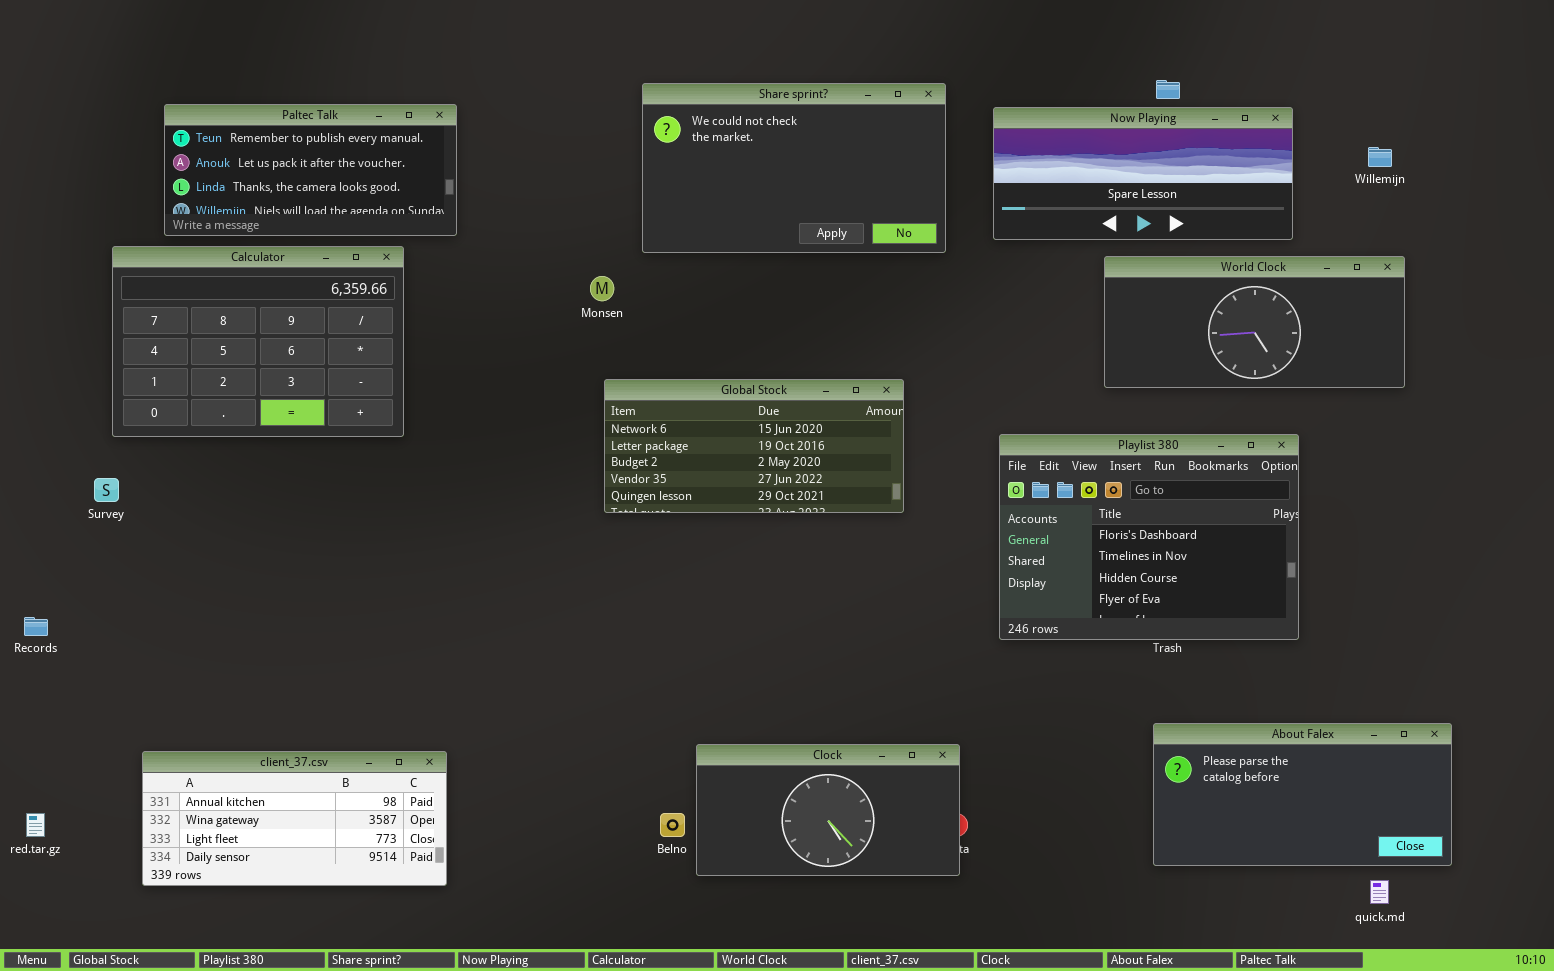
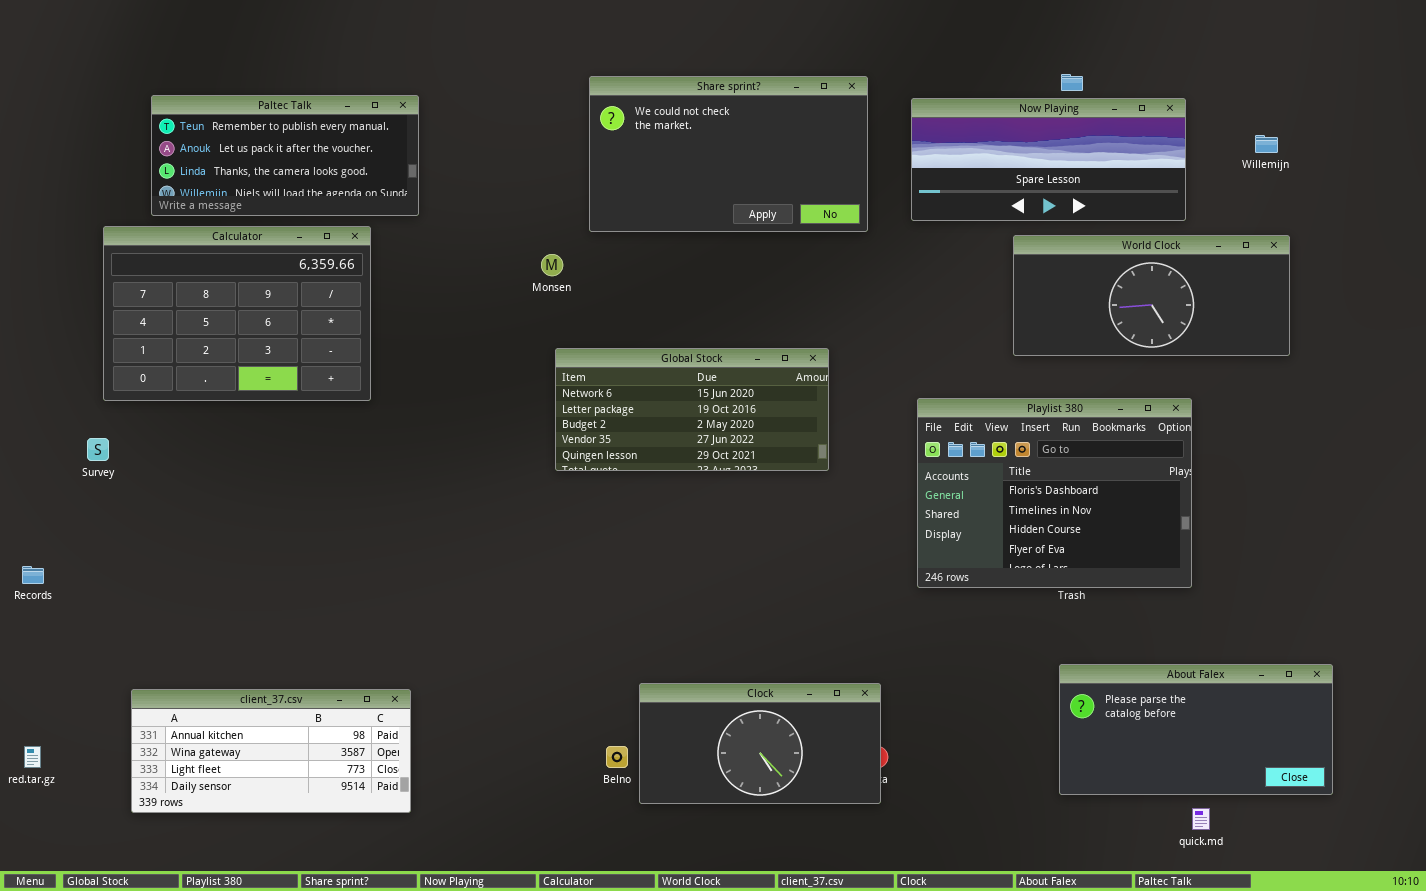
quick.md: [1370,880,1389,904] -> [1192,808,1210,830], moved

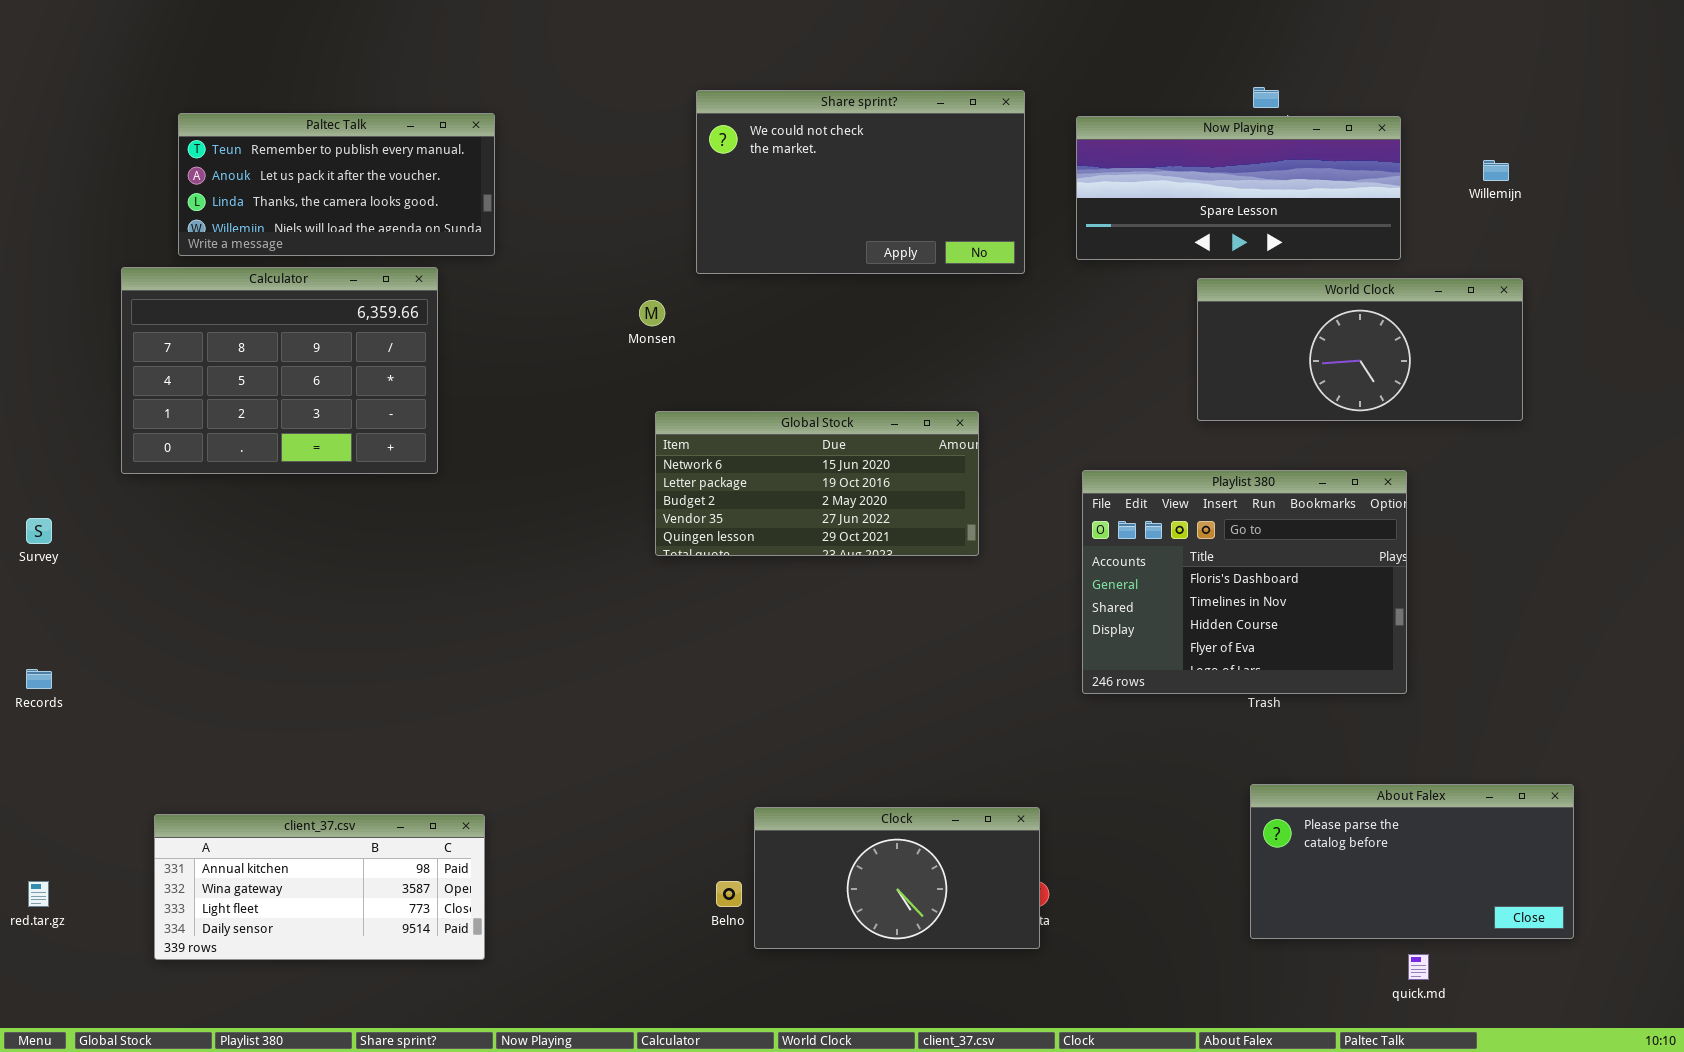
Survey: [87,438,109,461] -> [26,518,52,544], moved

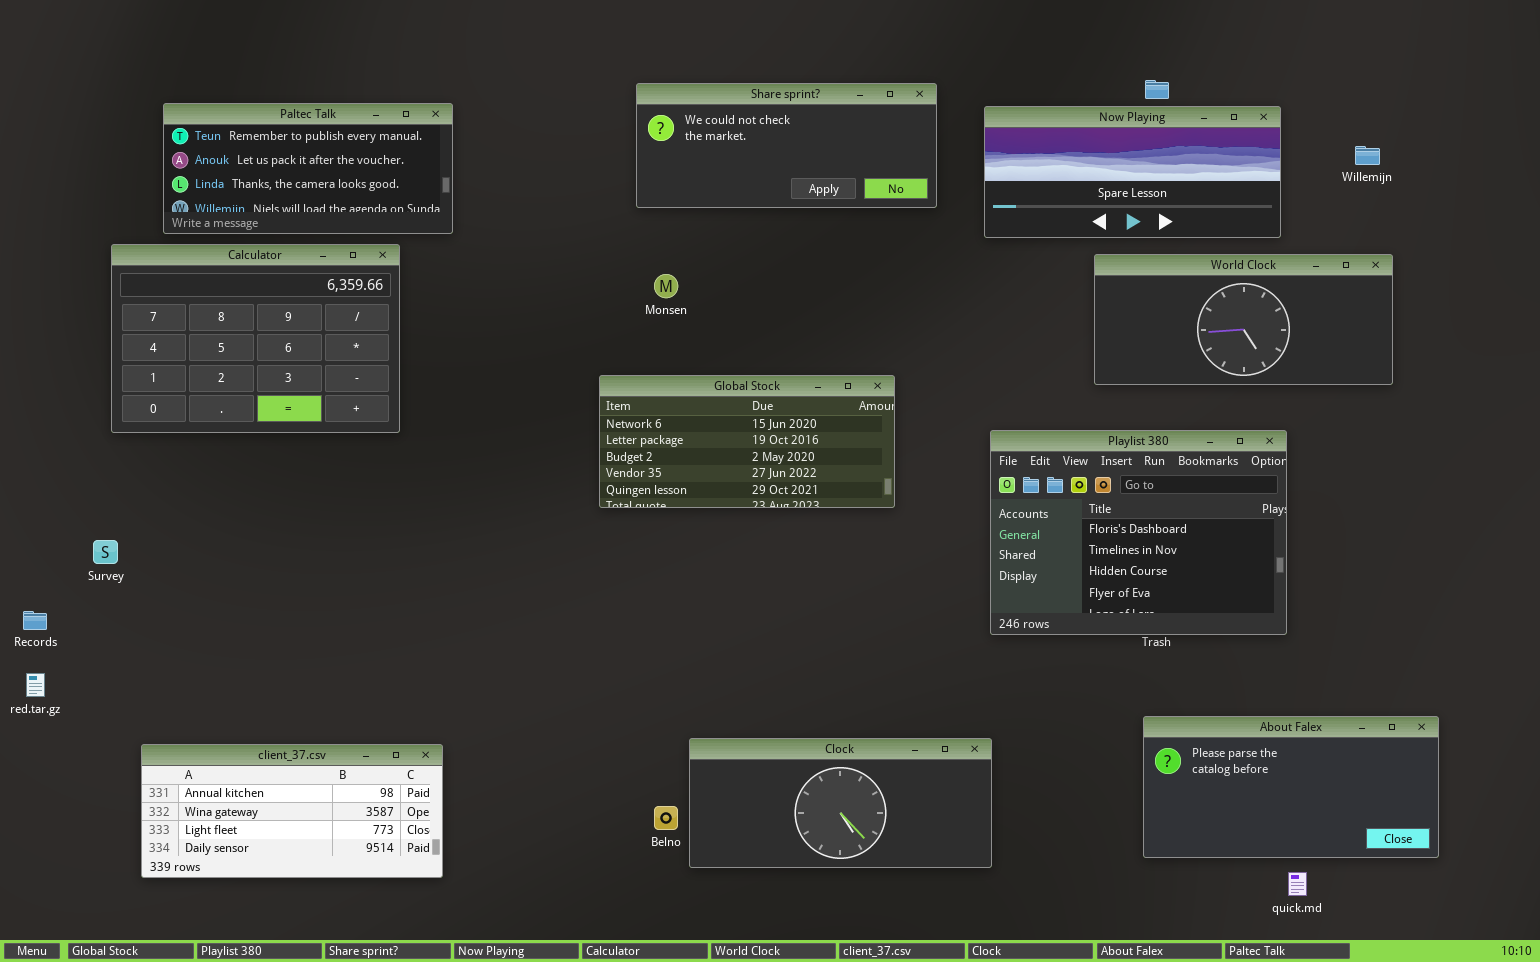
Share sprint?: [696,90,1025,274] -> [636,83,937,208], resized
Monsen: [639,300,665,326] -> [654,274,678,298], moved
Survey: [26,518,52,544] -> [93,540,118,564], moved
Clock: [754,807,1040,949] -> [689,738,992,868], resized
red.tar.gz: [28,881,49,907] -> [26,673,45,697], moved

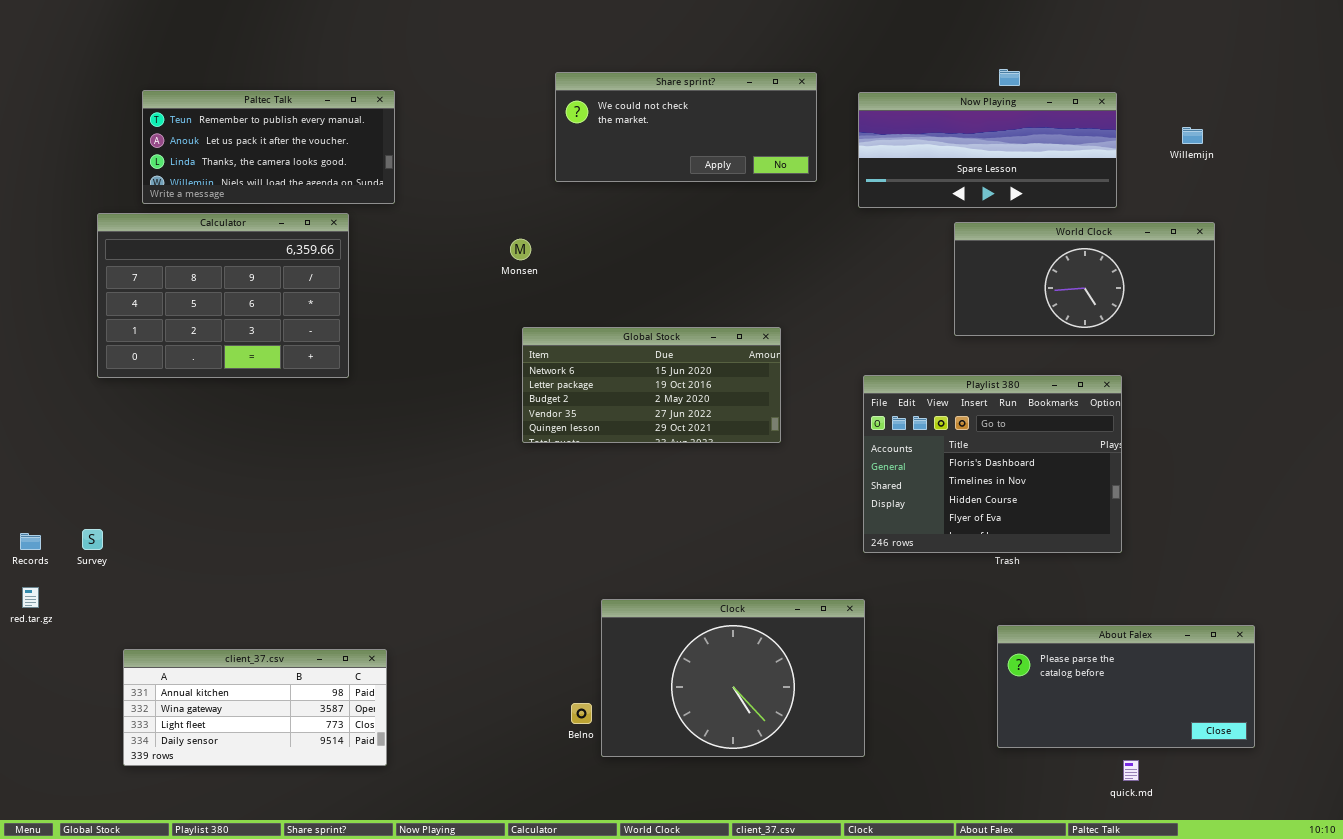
Monsen: [654,274,678,298] -> [510,239,531,260], moved
Survey: [93,540,118,564] -> [82,529,103,550], moved
Clock: [689,738,992,868] -> [601,599,865,757], resized

